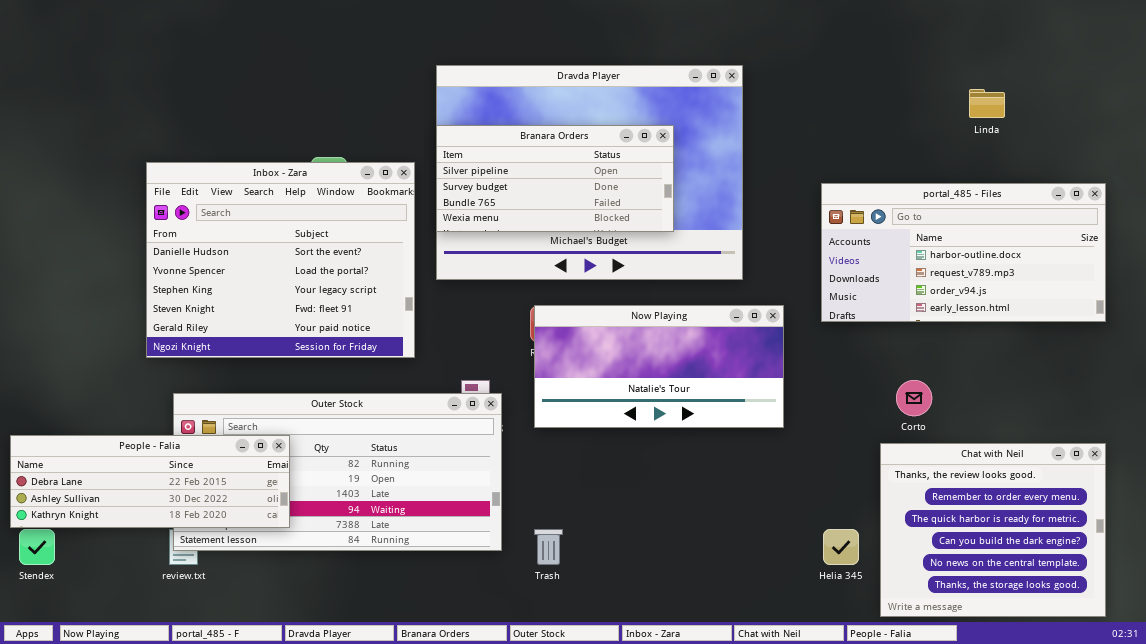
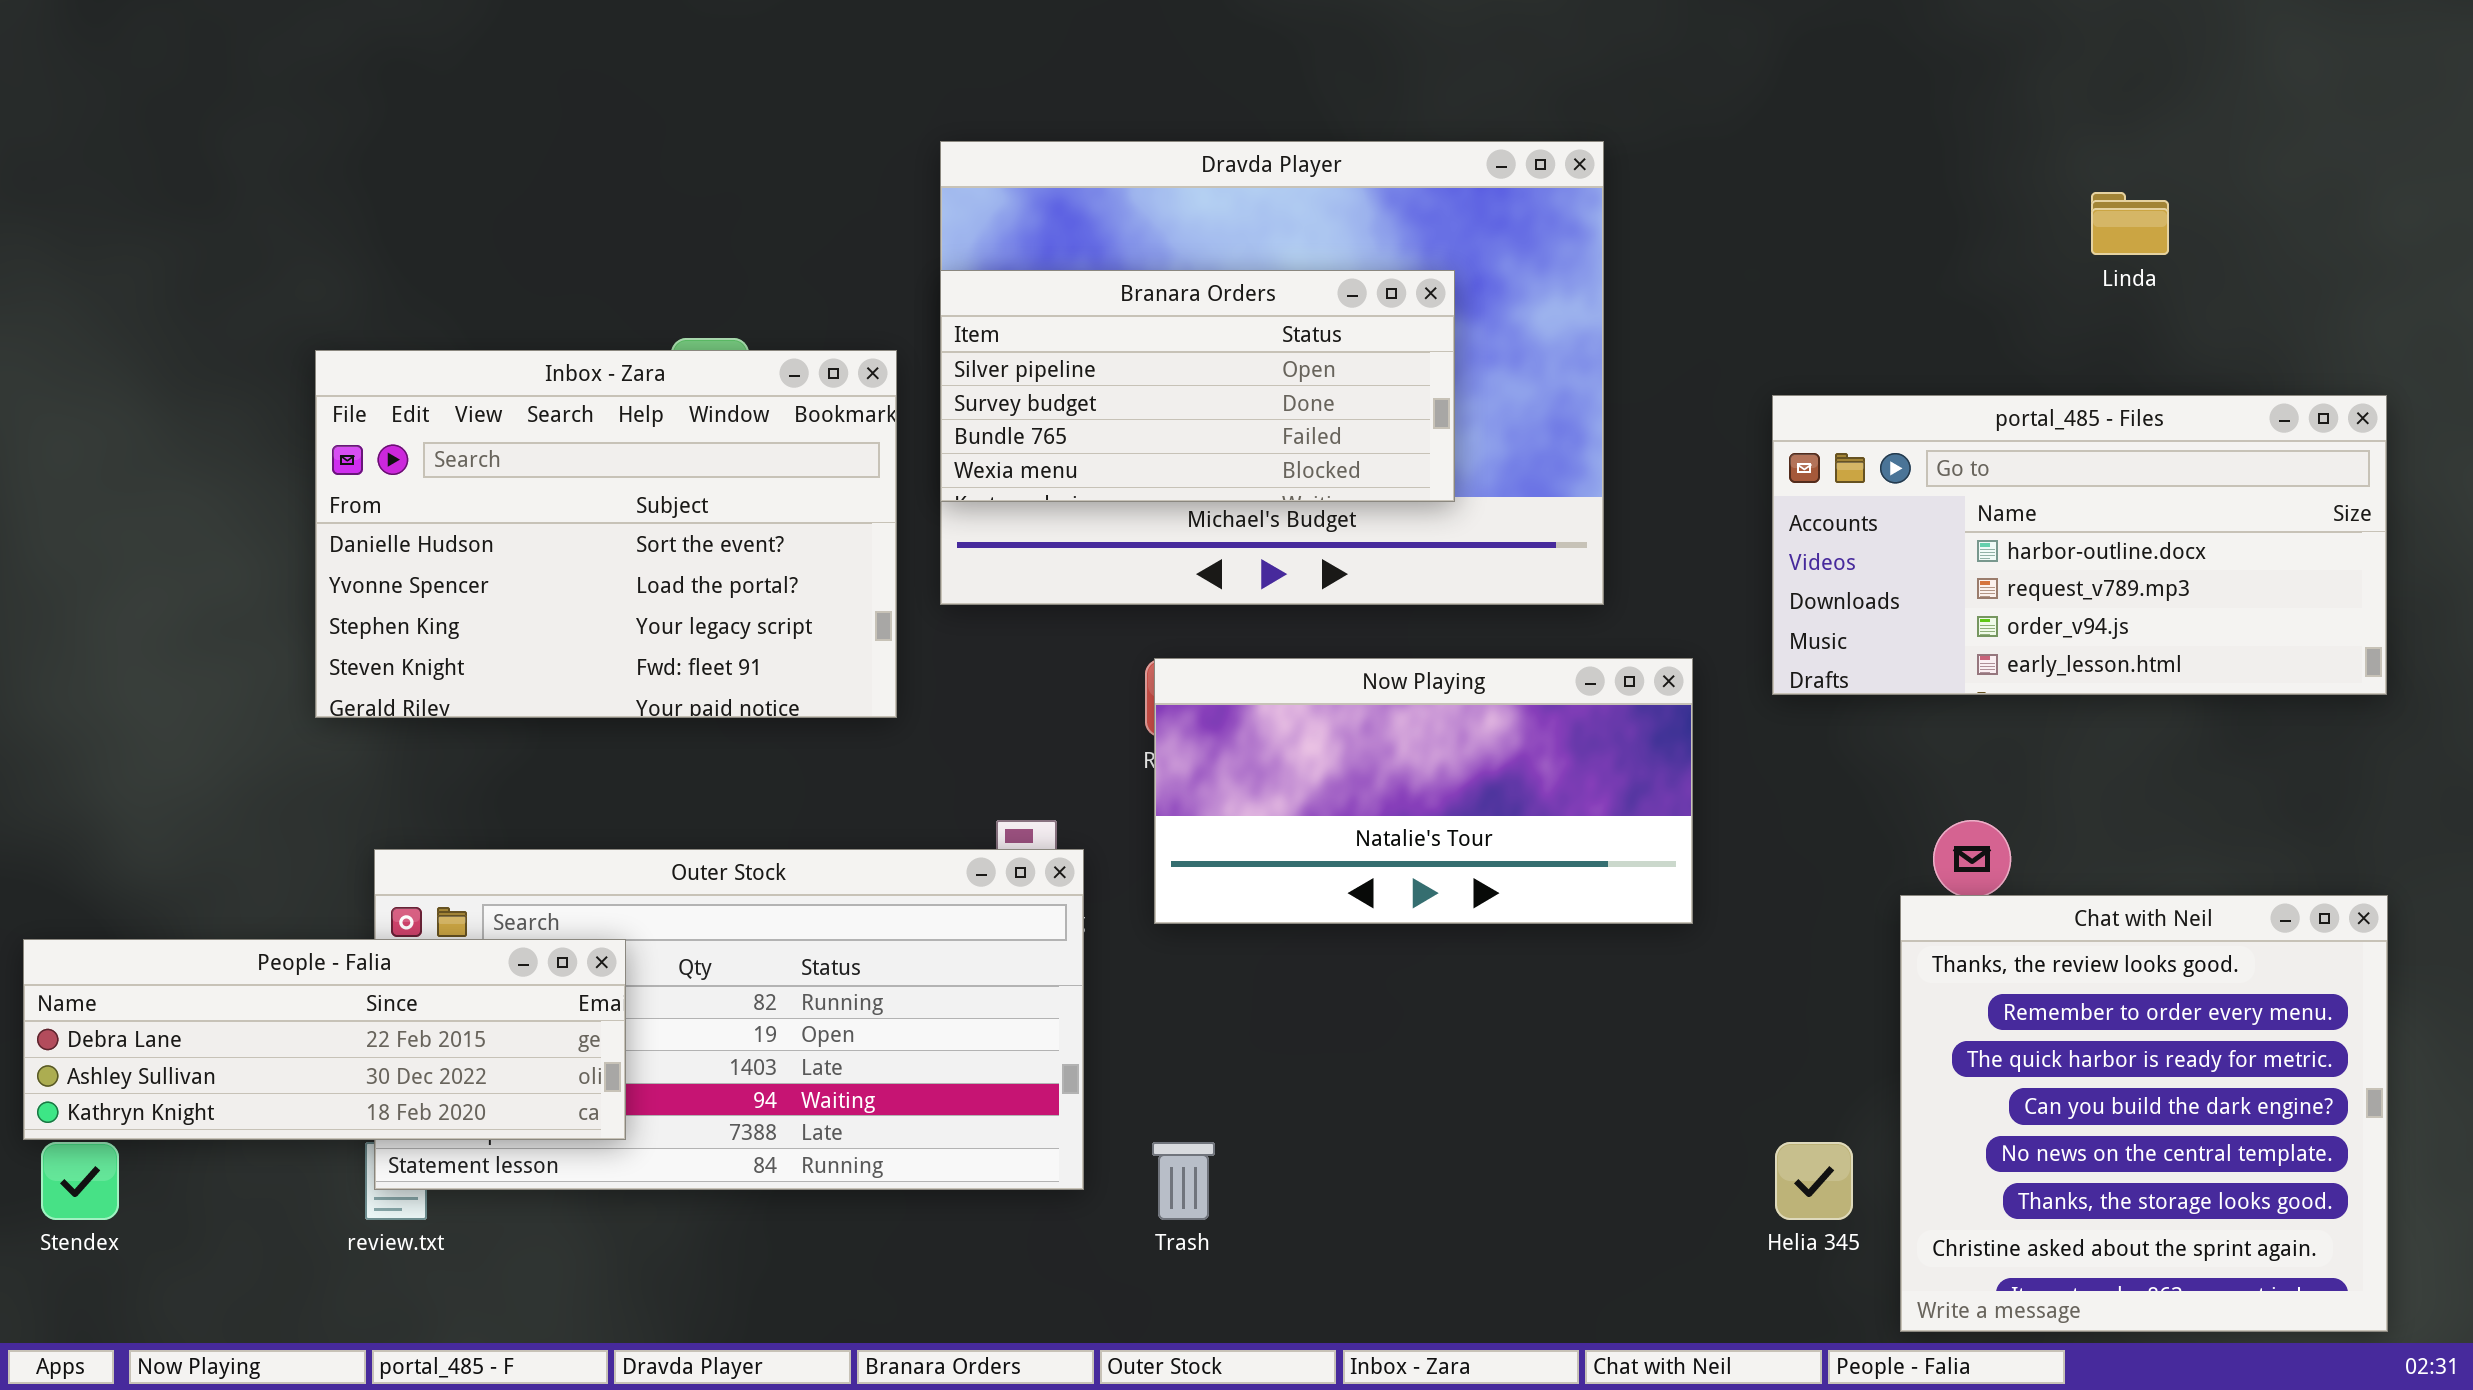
Inbox - Zara: [146,162,415,358] -> [315,350,897,718], resized
Chat with Neil: [880,443,1106,617] -> [1900,895,2388,1332], resized

